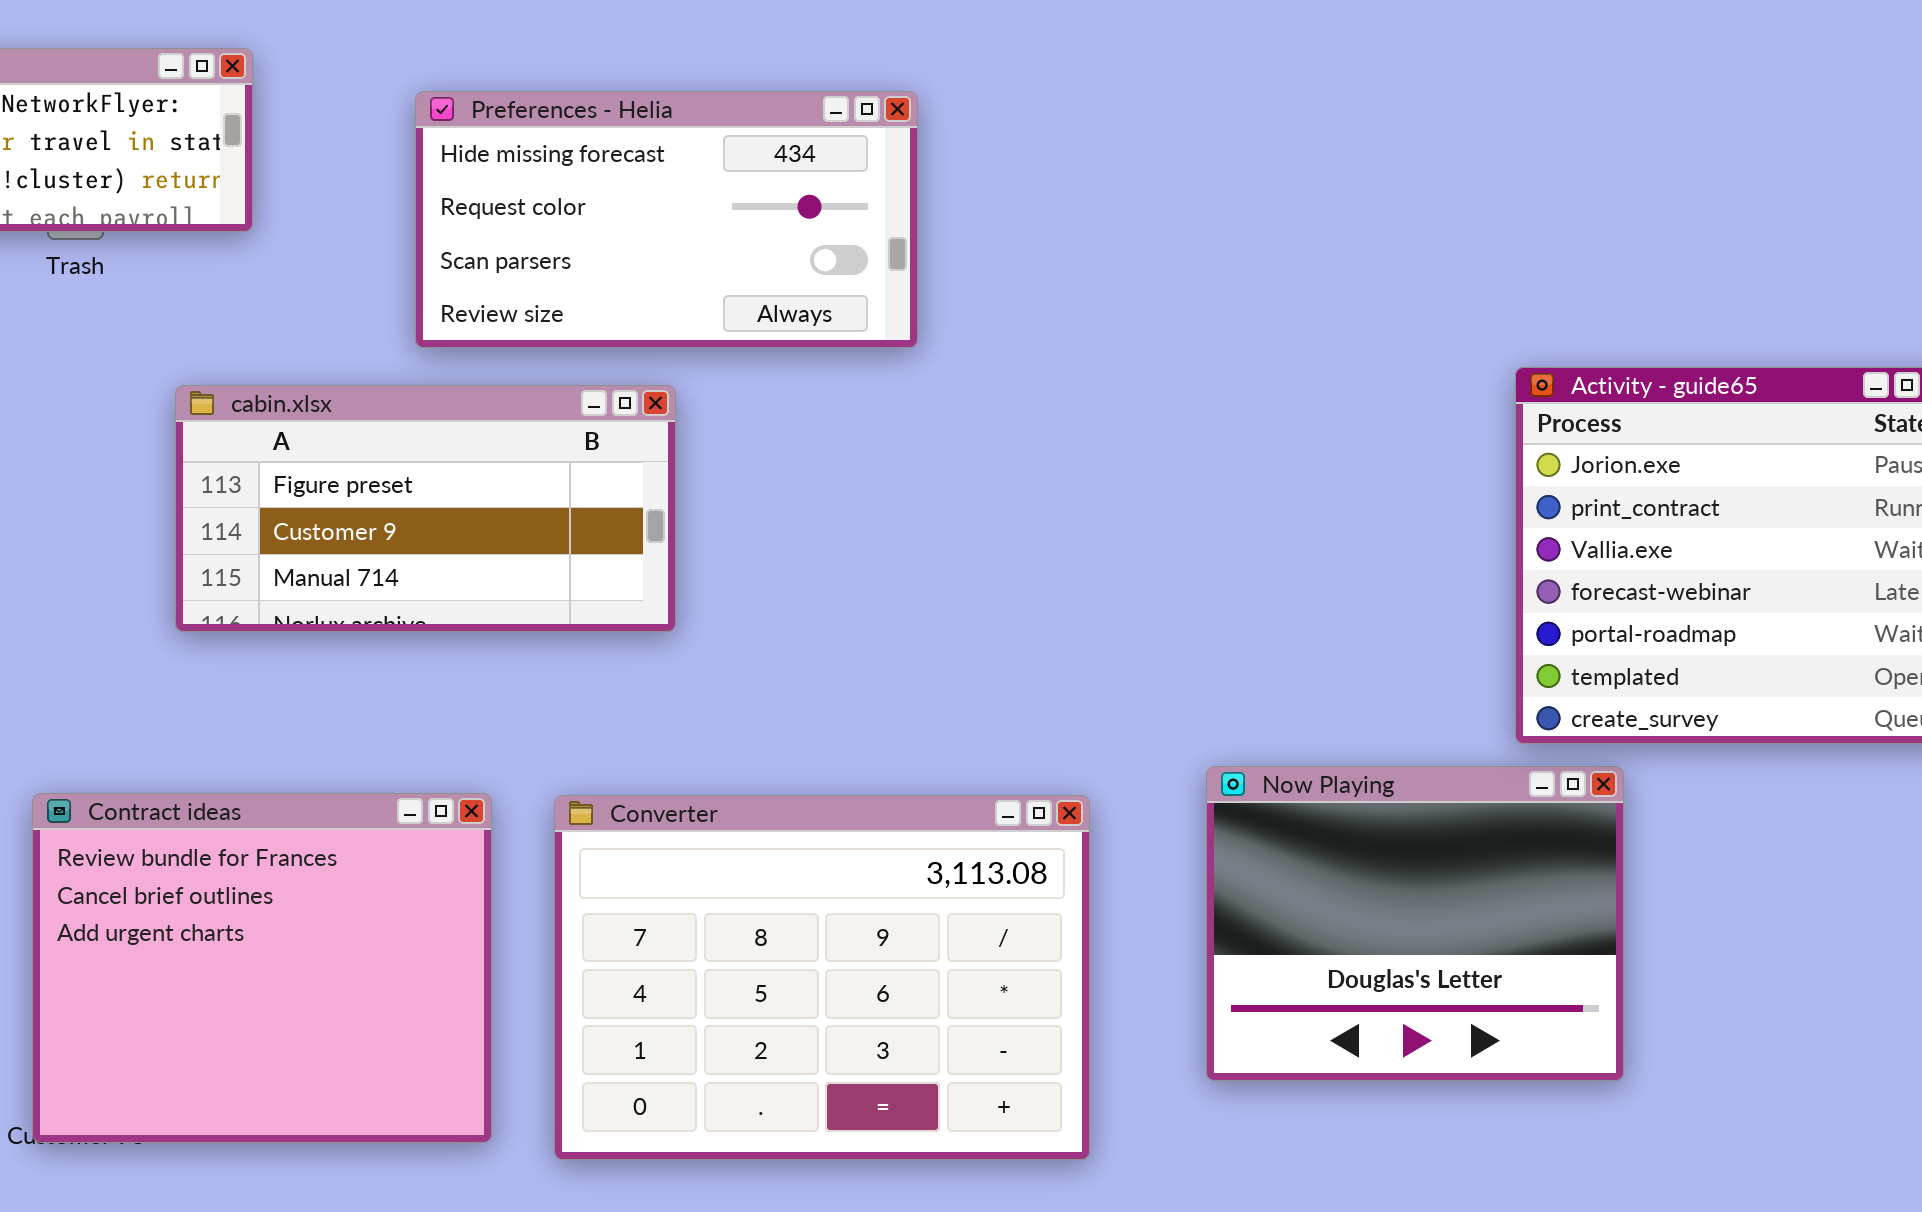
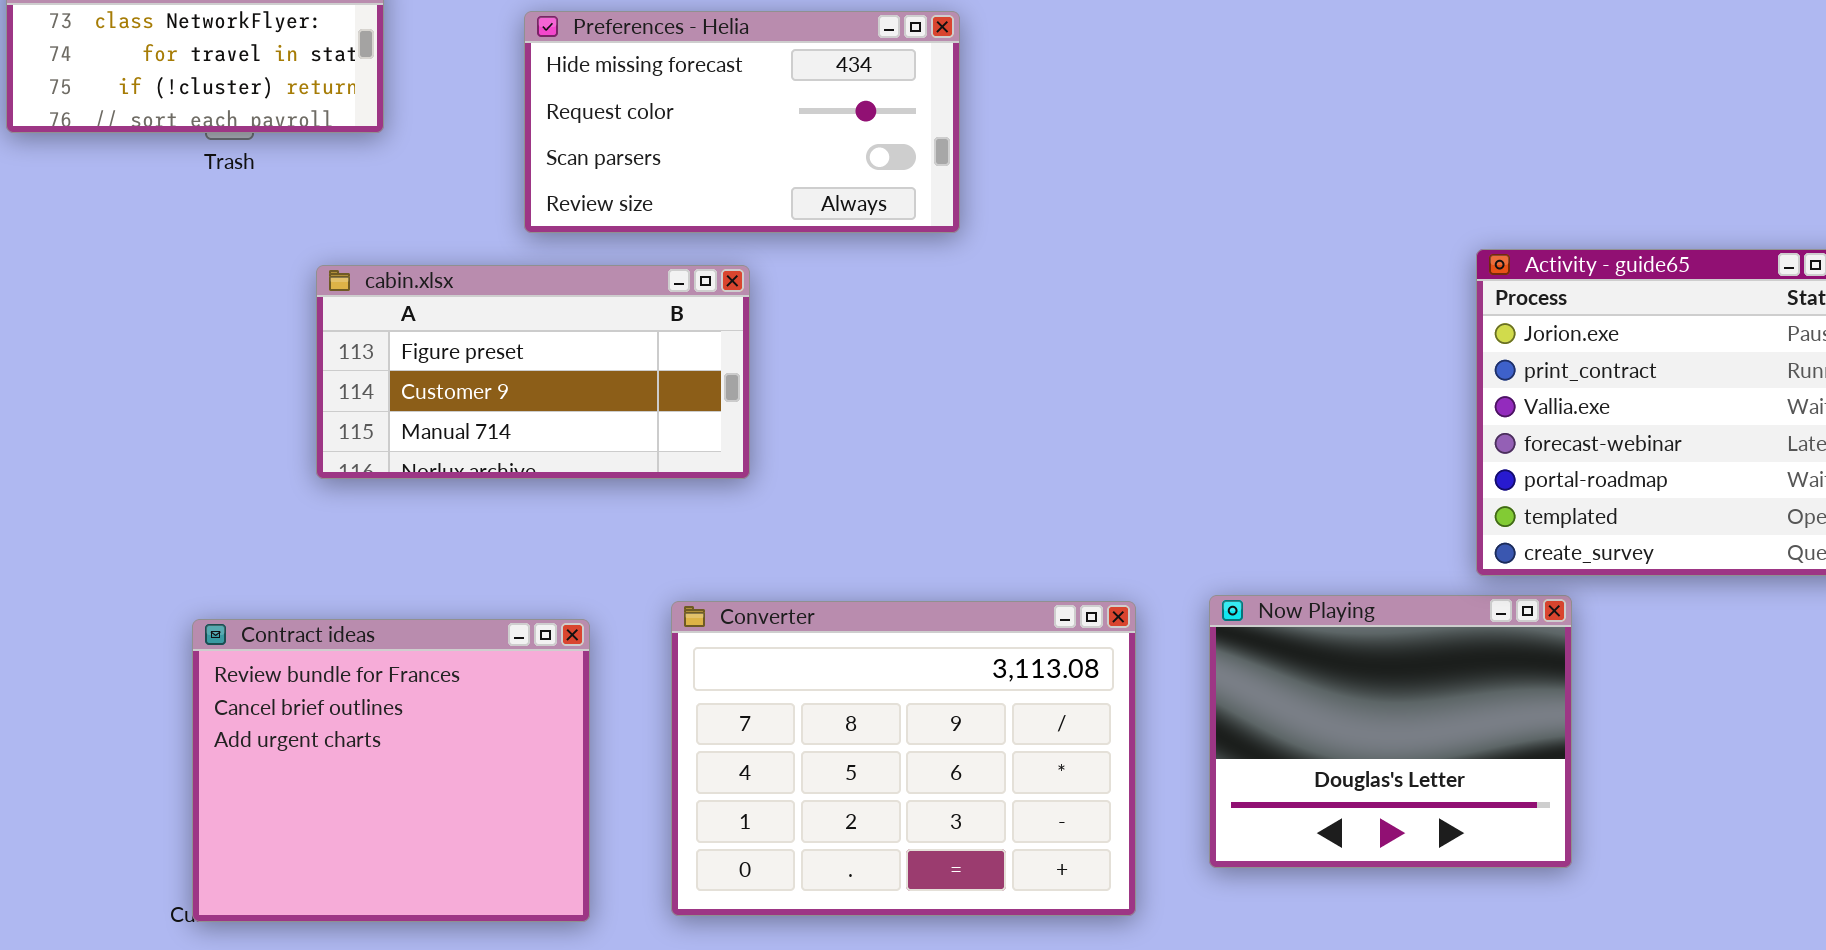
Converter: [554,795,1090,1160] -> [671,601,1136,916], moved

